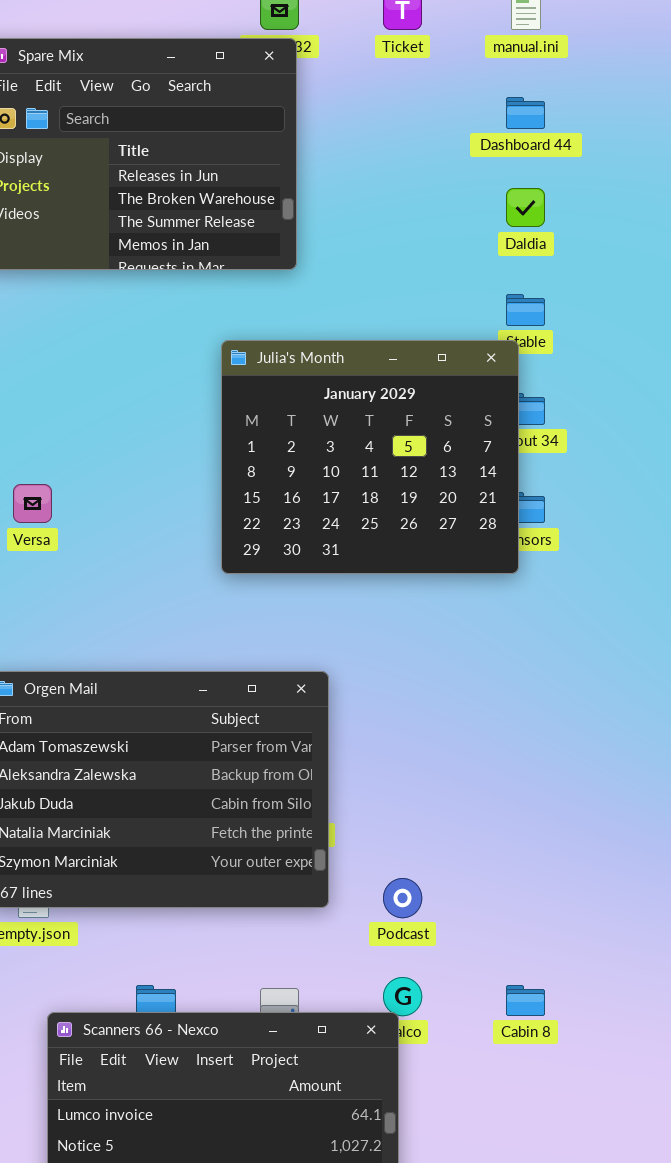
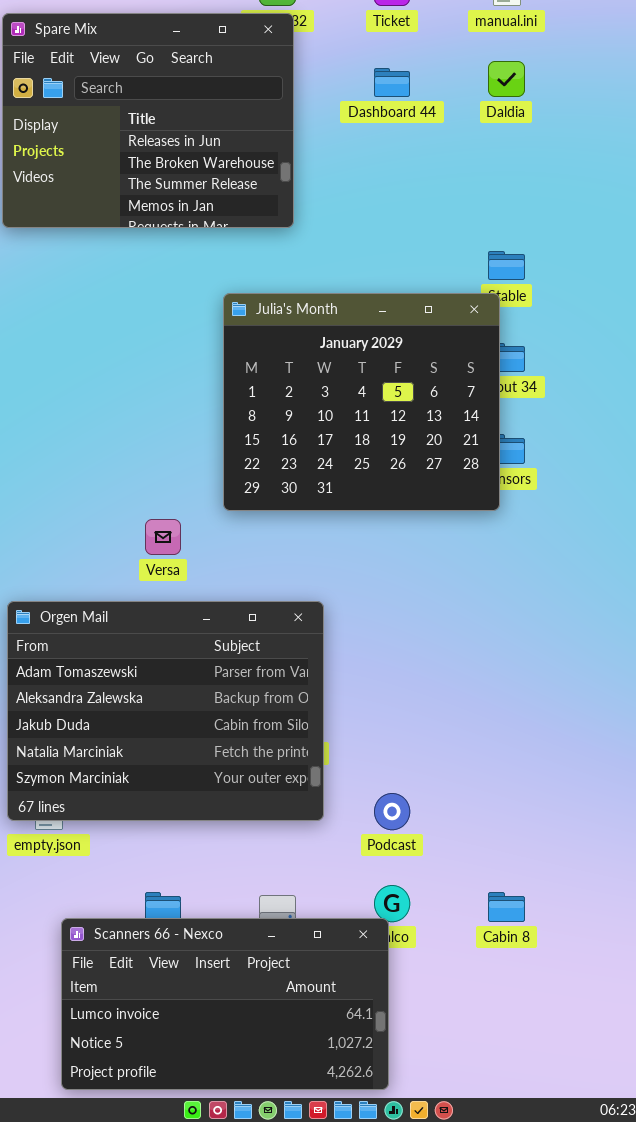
Dashboard 44: [506,97,545,129] -> [374,68,410,97], moved
Daldia: [506,188,545,227] -> [488,61,525,97], moved
Versa: [13,484,52,523] -> [145,519,181,555], moved

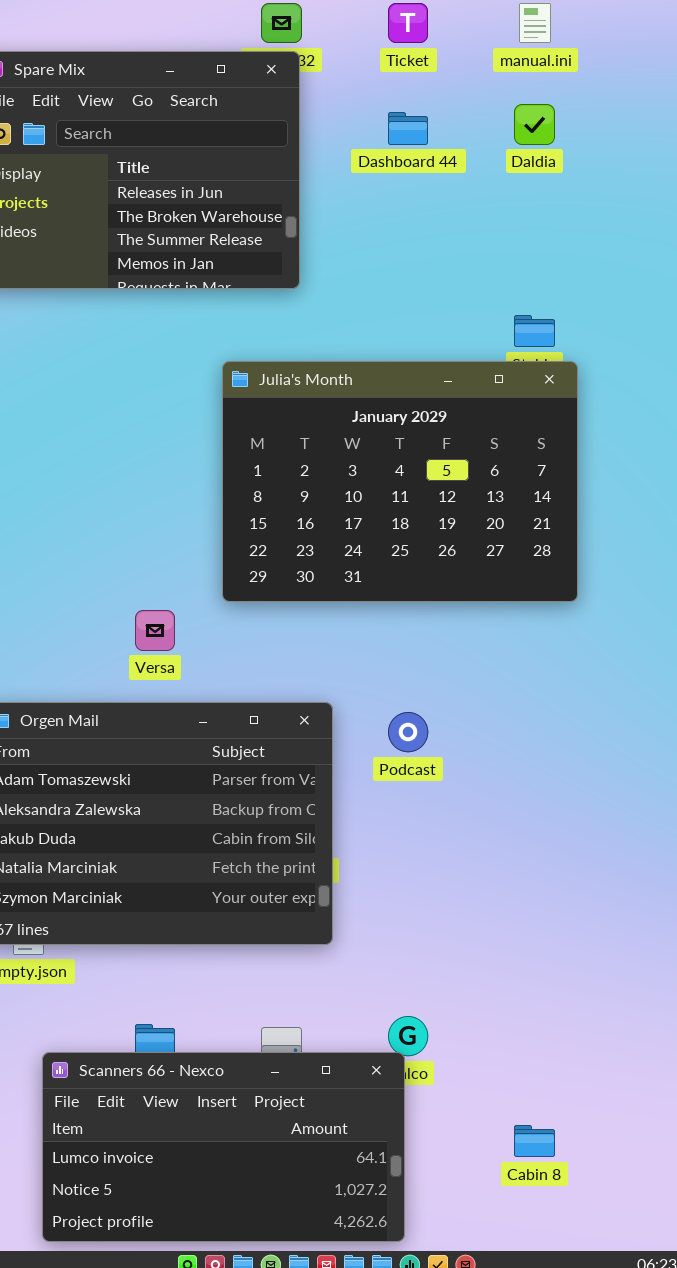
Julia's Month: [223,293,500,511] -> [222,361,578,602], resized
Podcast: [374,793,410,830] -> [388,712,428,752], moved
Cabin 8: [488,892,525,922] -> [514,1125,555,1157], moved

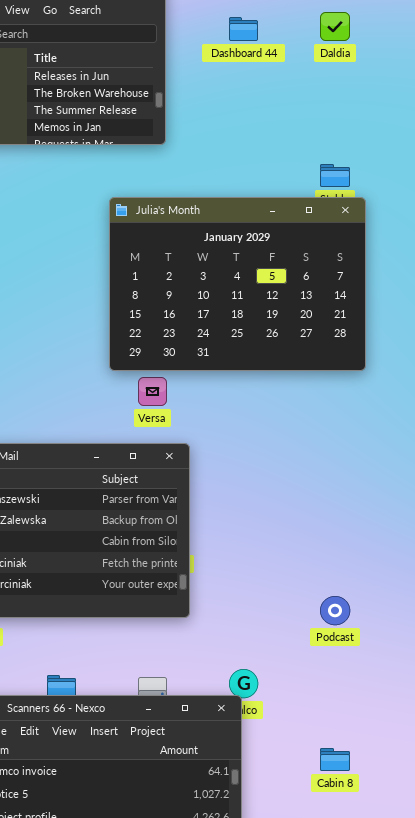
Versa: [135,610,175,651] -> [138,377,167,406], moved
Podcast: [388,712,428,752] -> [320,596,350,625], moved

